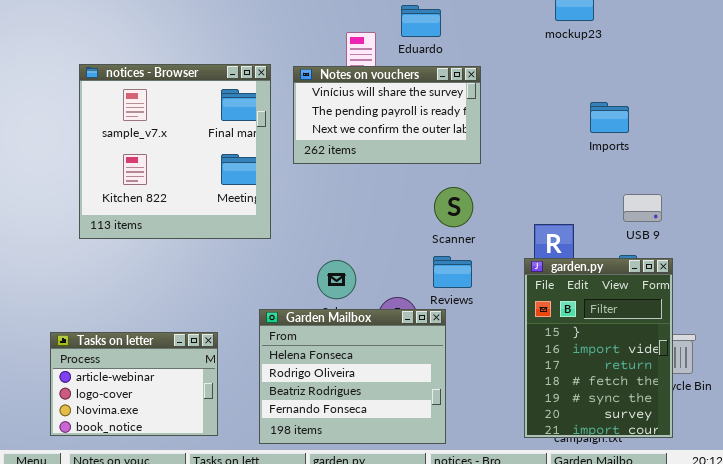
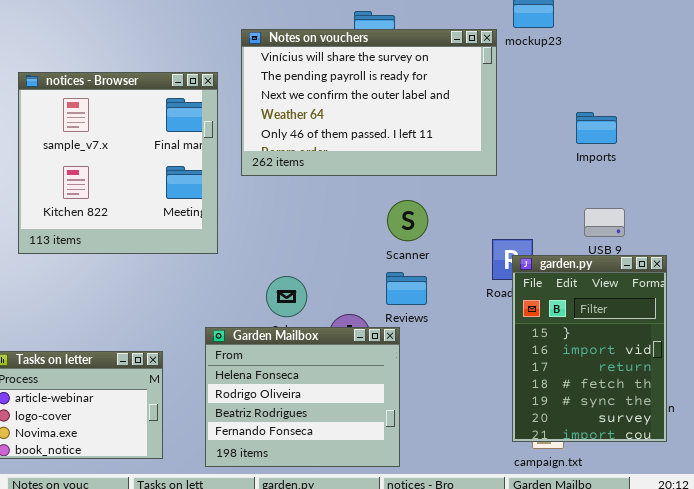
Notes on vouchers: [293,66,481,164] -> [241,29,497,176], resized
Imports: [590,102,629,133] -> [576,112,617,144], moved
garden.py: [524,258,673,438] -> [512,255,667,442], moved

